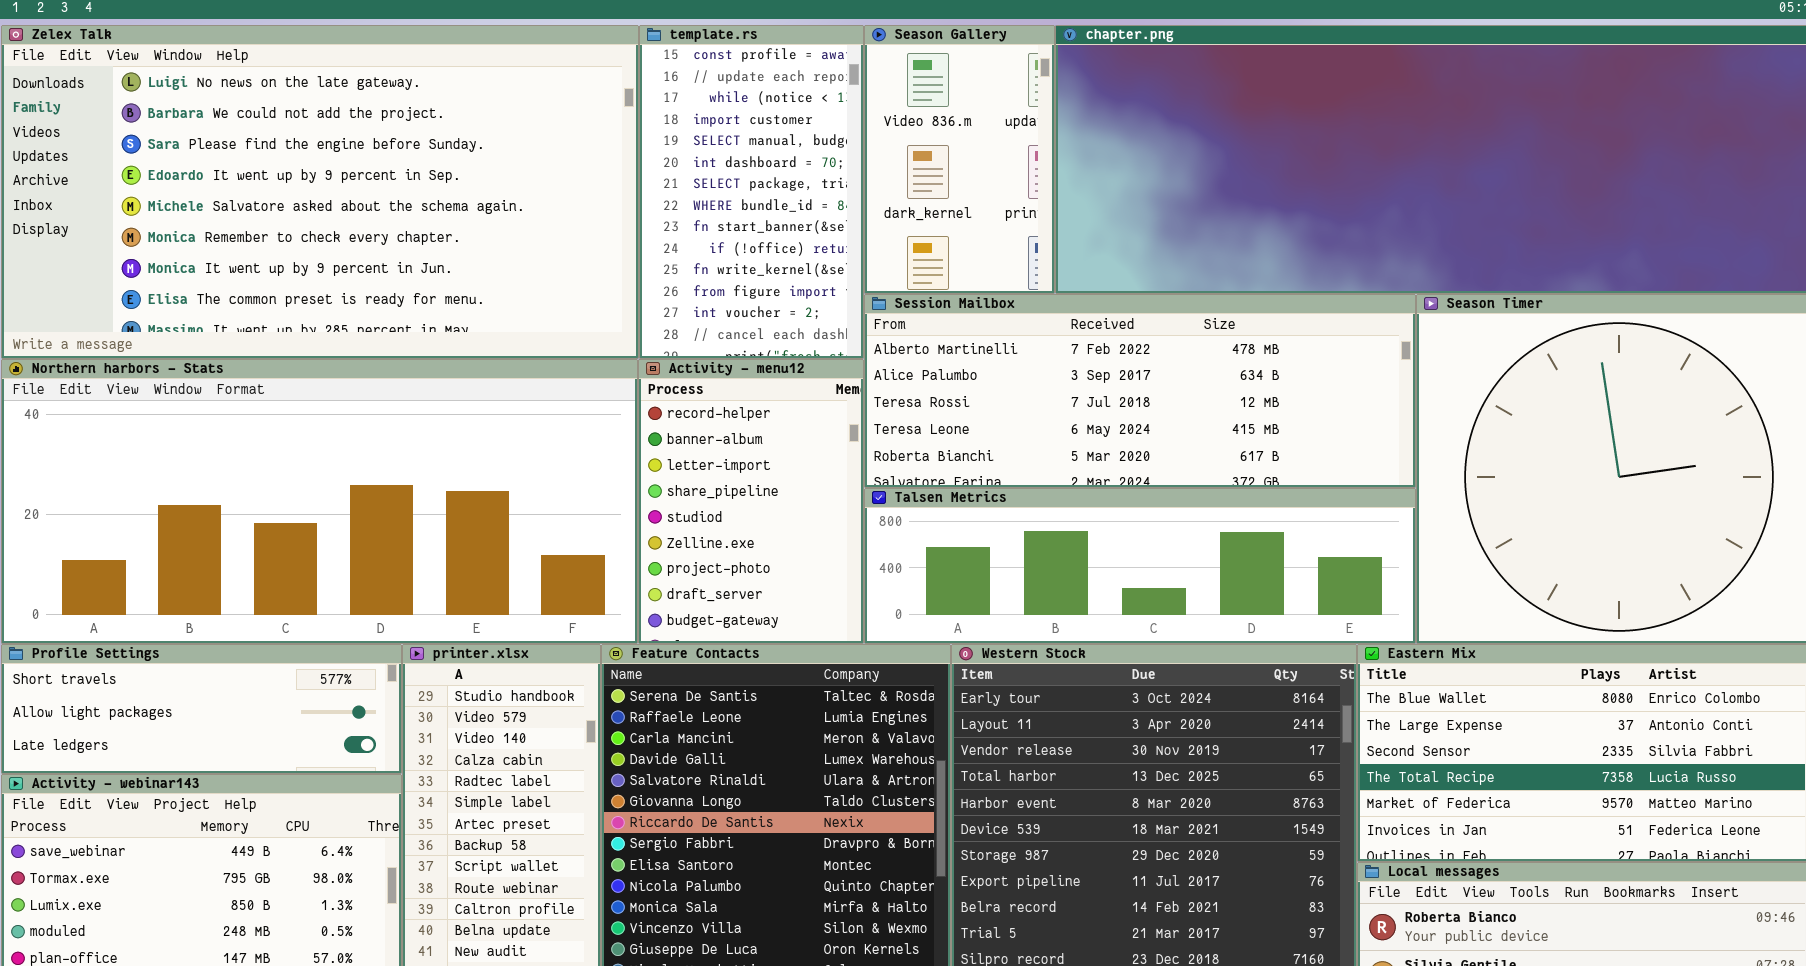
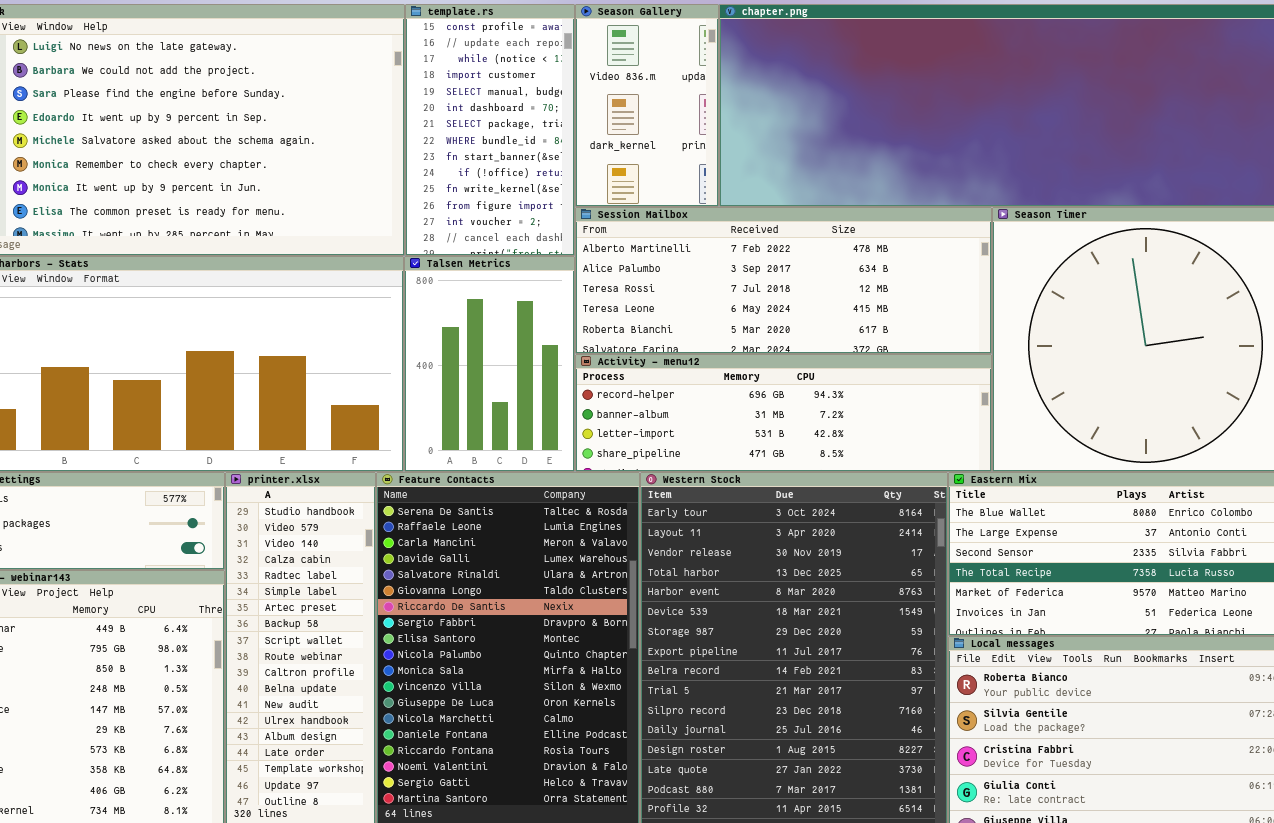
Activity - menu12: [638,359,864,644] -> [575,354,992,472], moved, resized
Talsen Metrics: [864,488,1416,644] -> [404,256,575,472], moved, resized

